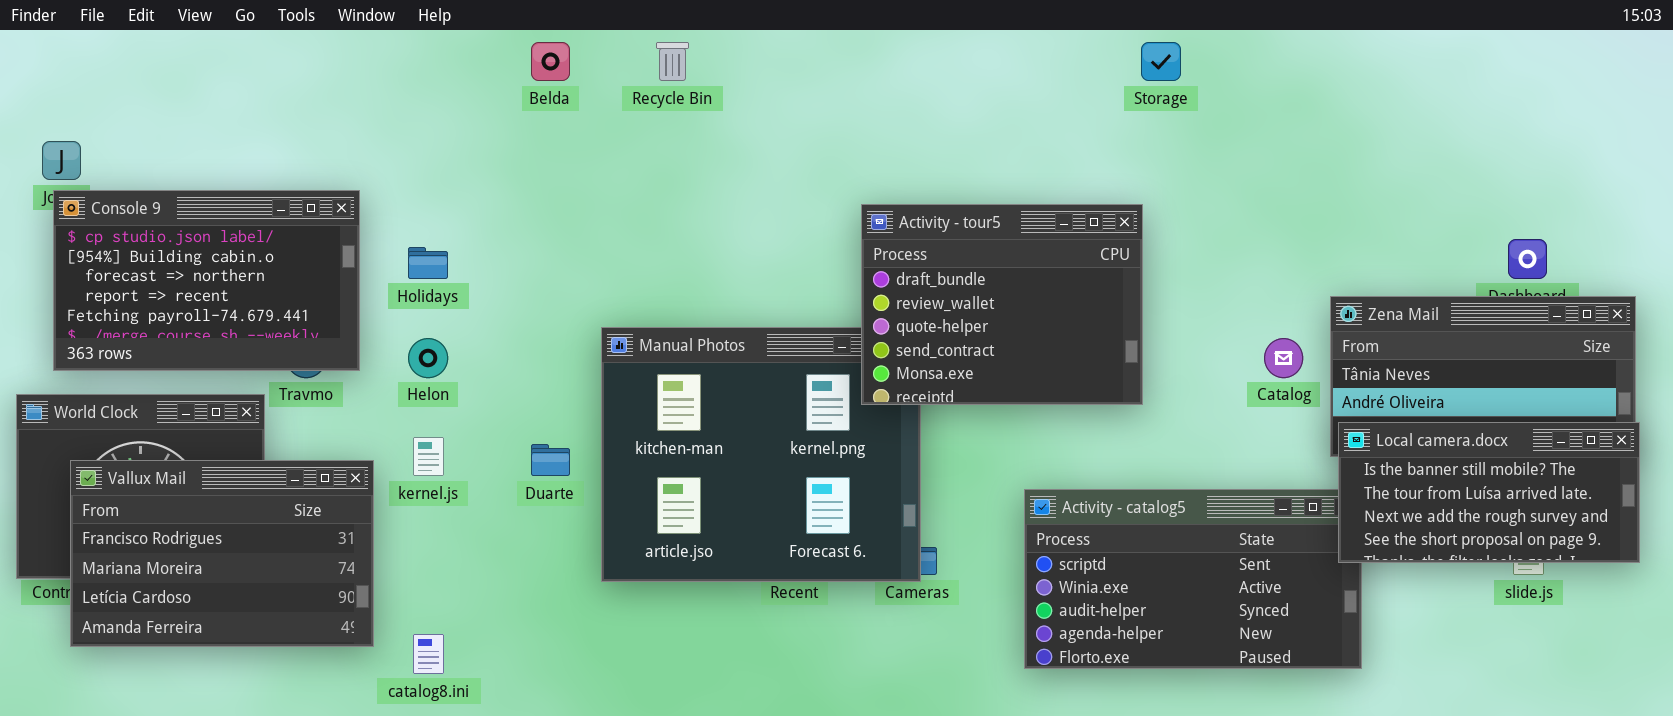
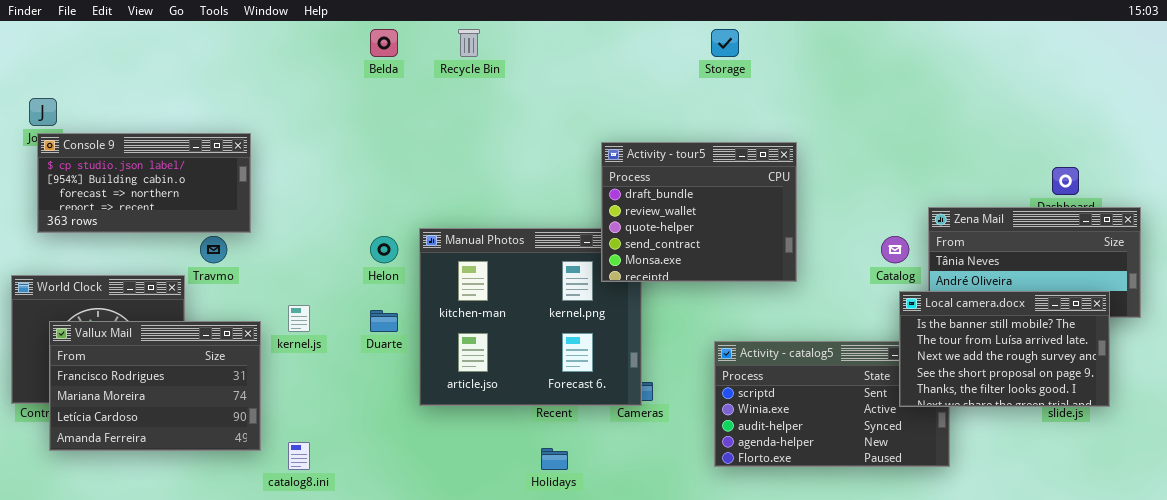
Storage: [1141,42,1181,81] -> [711,29,739,57], moved
Console 9: [53,190,360,371] -> [37,133,251,233], resized
Holidays: [408,247,448,279] -> [541,448,568,470], moved
Helon: [408,338,448,378] -> [370,236,398,263], moved
Local camera.docx: [1338,422,1640,563] -> [899,291,1110,407], moved, resized

